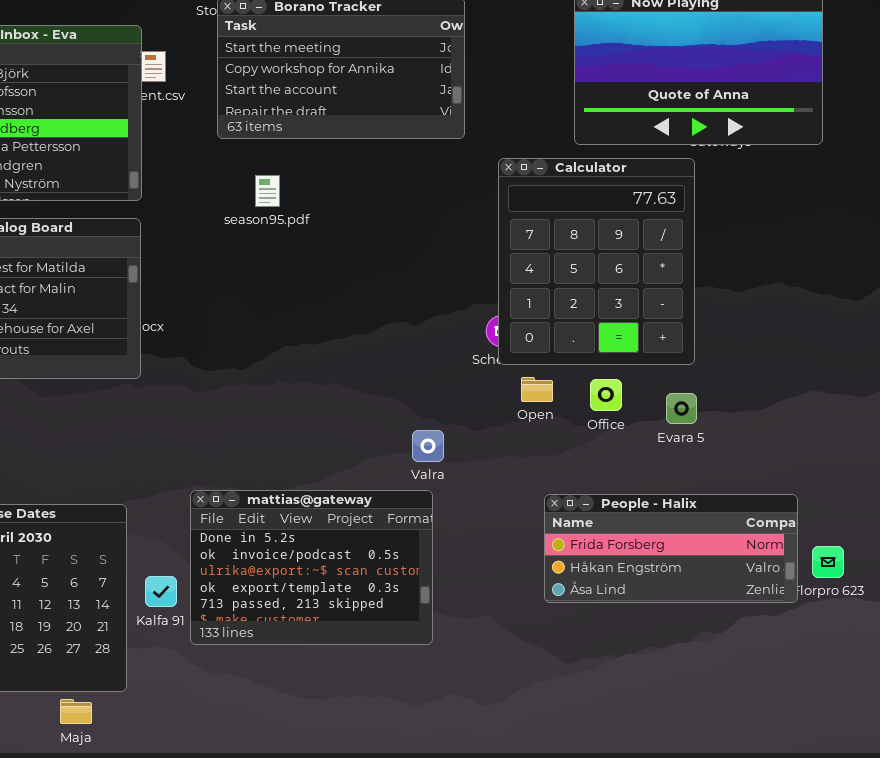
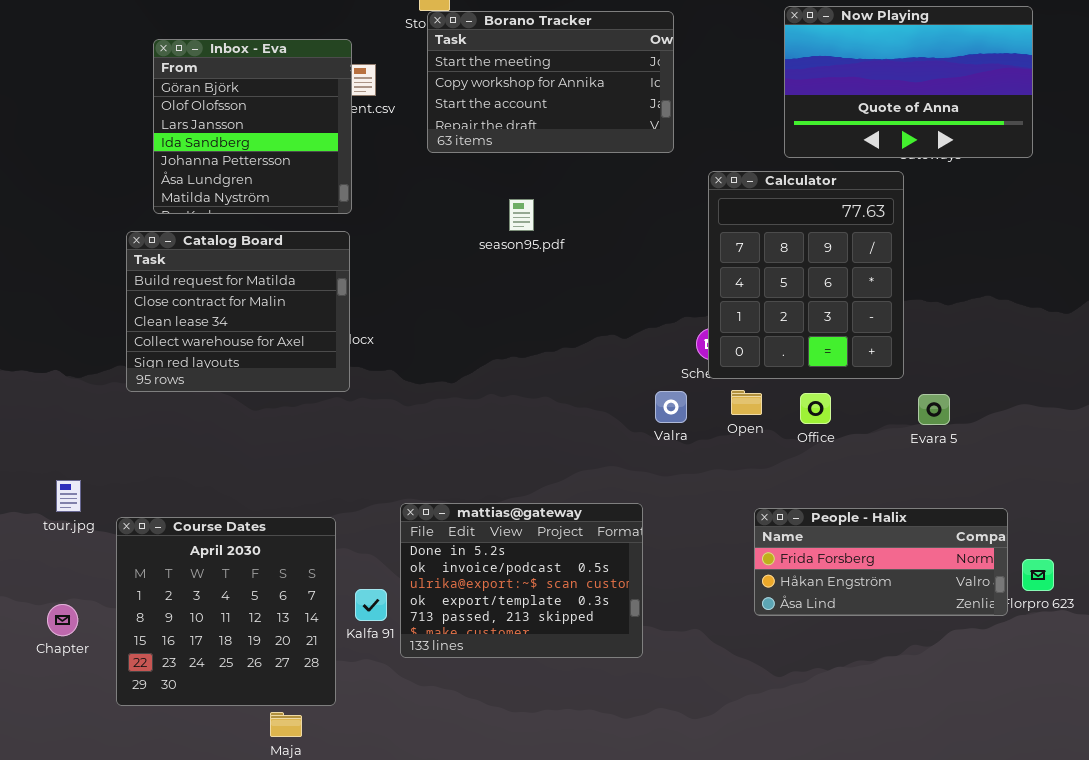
season95.pdf: [255,175,280,207] -> [509,199,534,231], moved
Evara 5: [666,393,697,424] -> [918,394,950,425], moved
Valra: [412,430,444,462] -> [655,391,687,423], moved

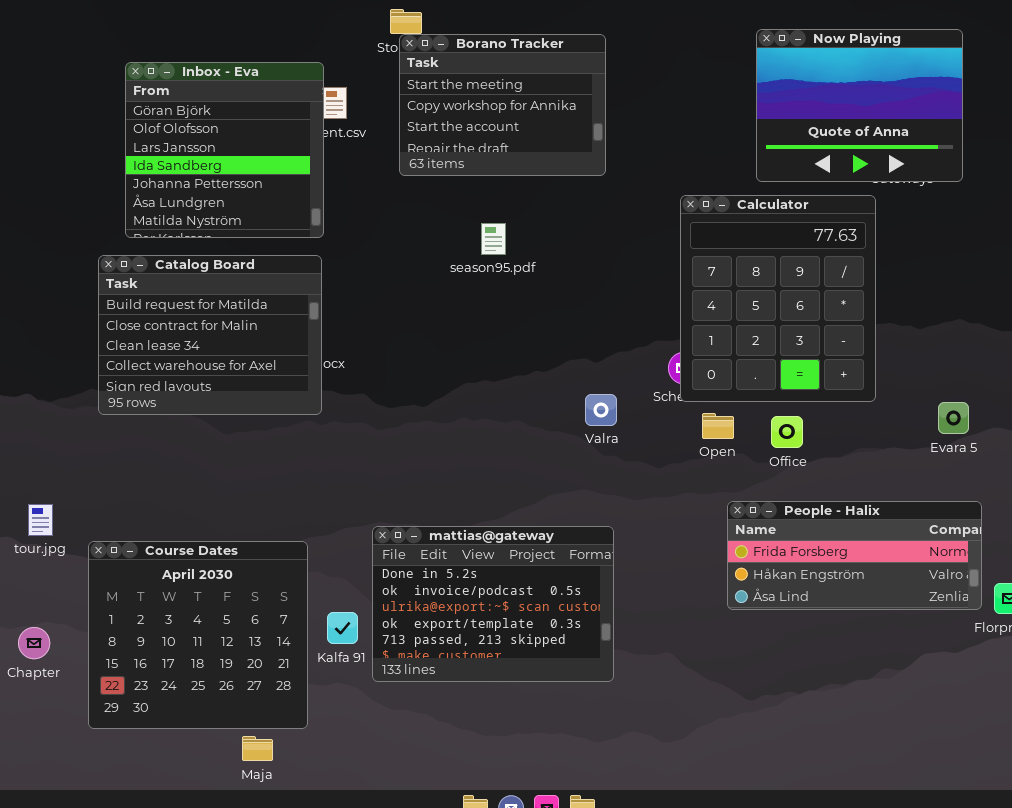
Now Playing: [784,6,1033,158] -> [756,29,963,182], resized
Borano Tracker: [427,11,674,153] -> [399,34,606,176], resized
Valra: [655,391,687,423] -> [585,394,617,426], moved
Evara 5: [918,394,950,425] -> [938,402,969,434], moved
People - Halix: [754,508,1008,616] -> [727,501,982,610], moved

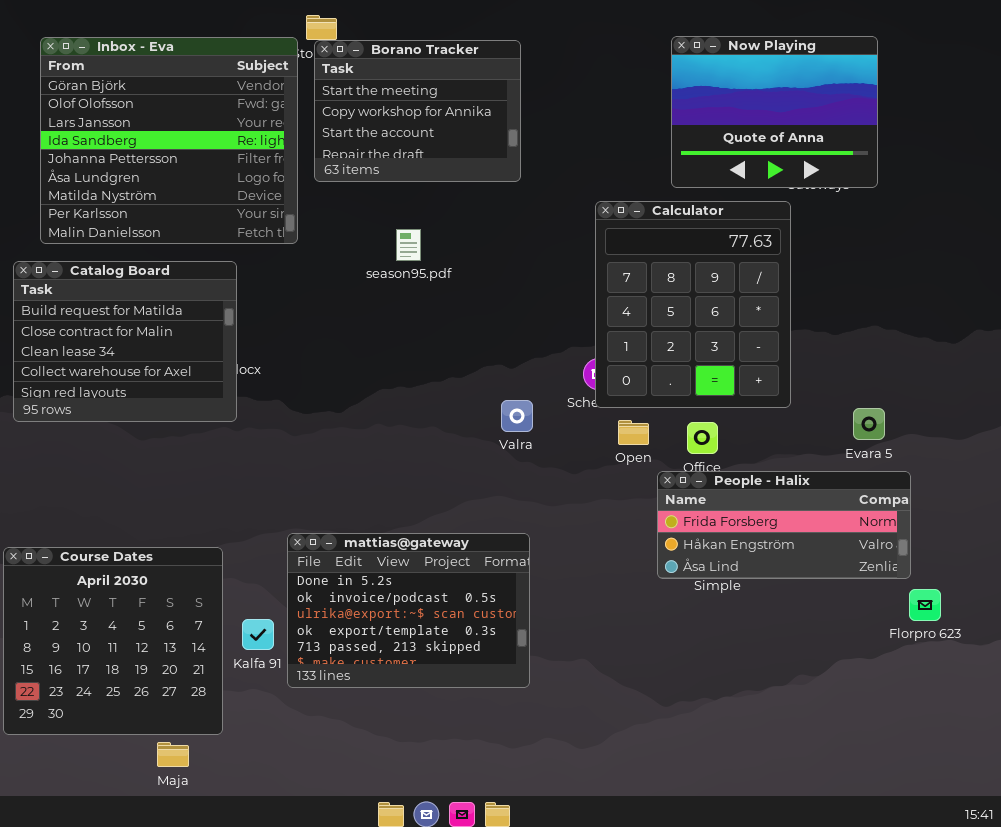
Inbox - Eva: [125,62,324,238] -> [40,37,298,244], resized
People - Halix: [727,501,982,610] -> [657,471,911,579], moved

